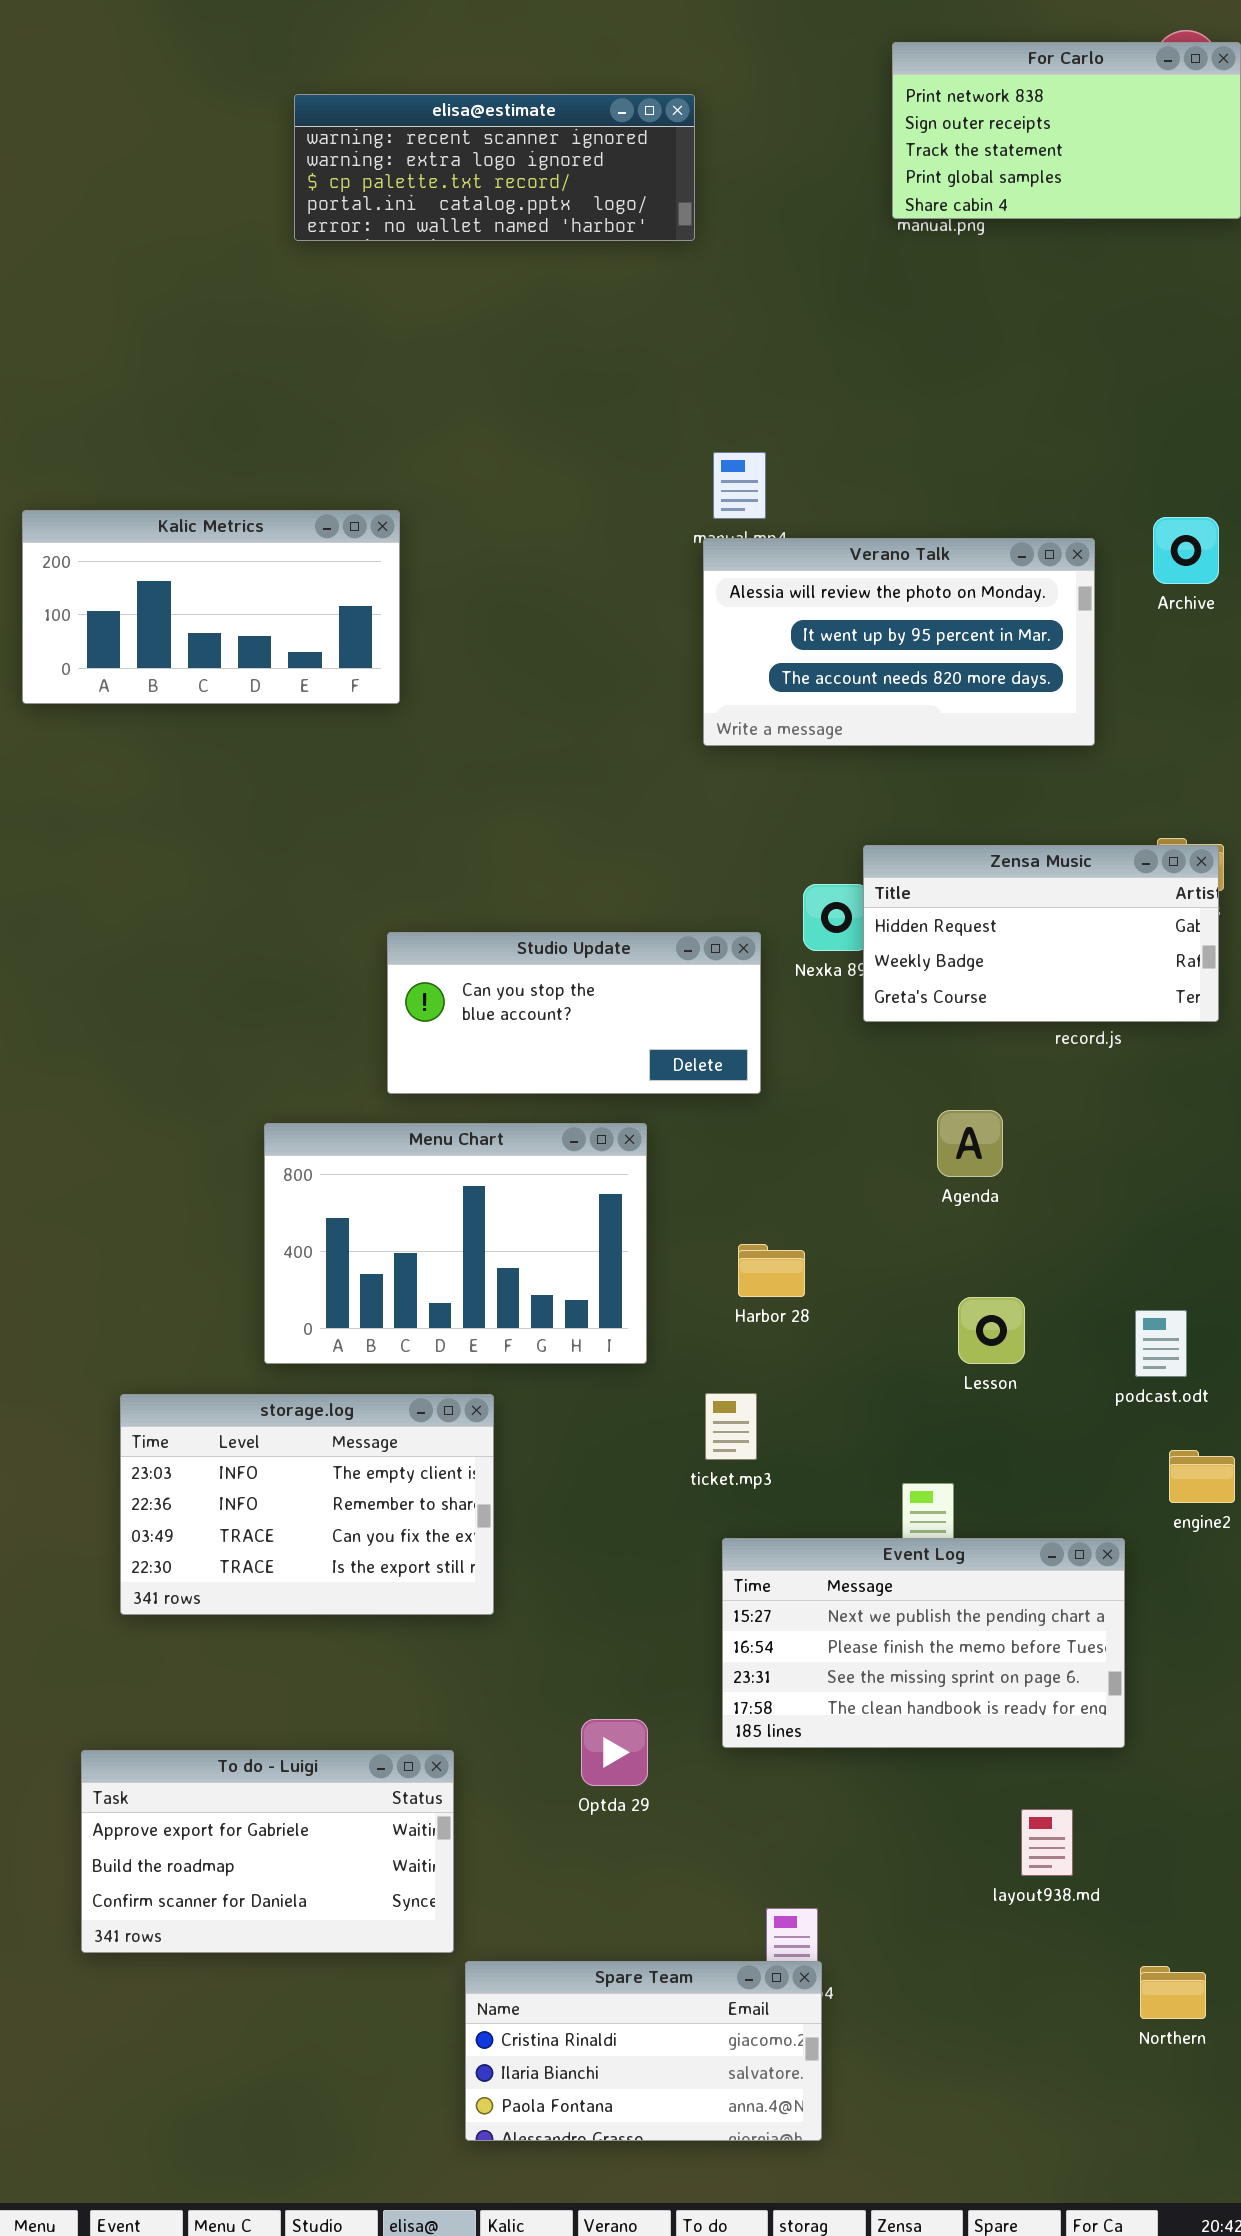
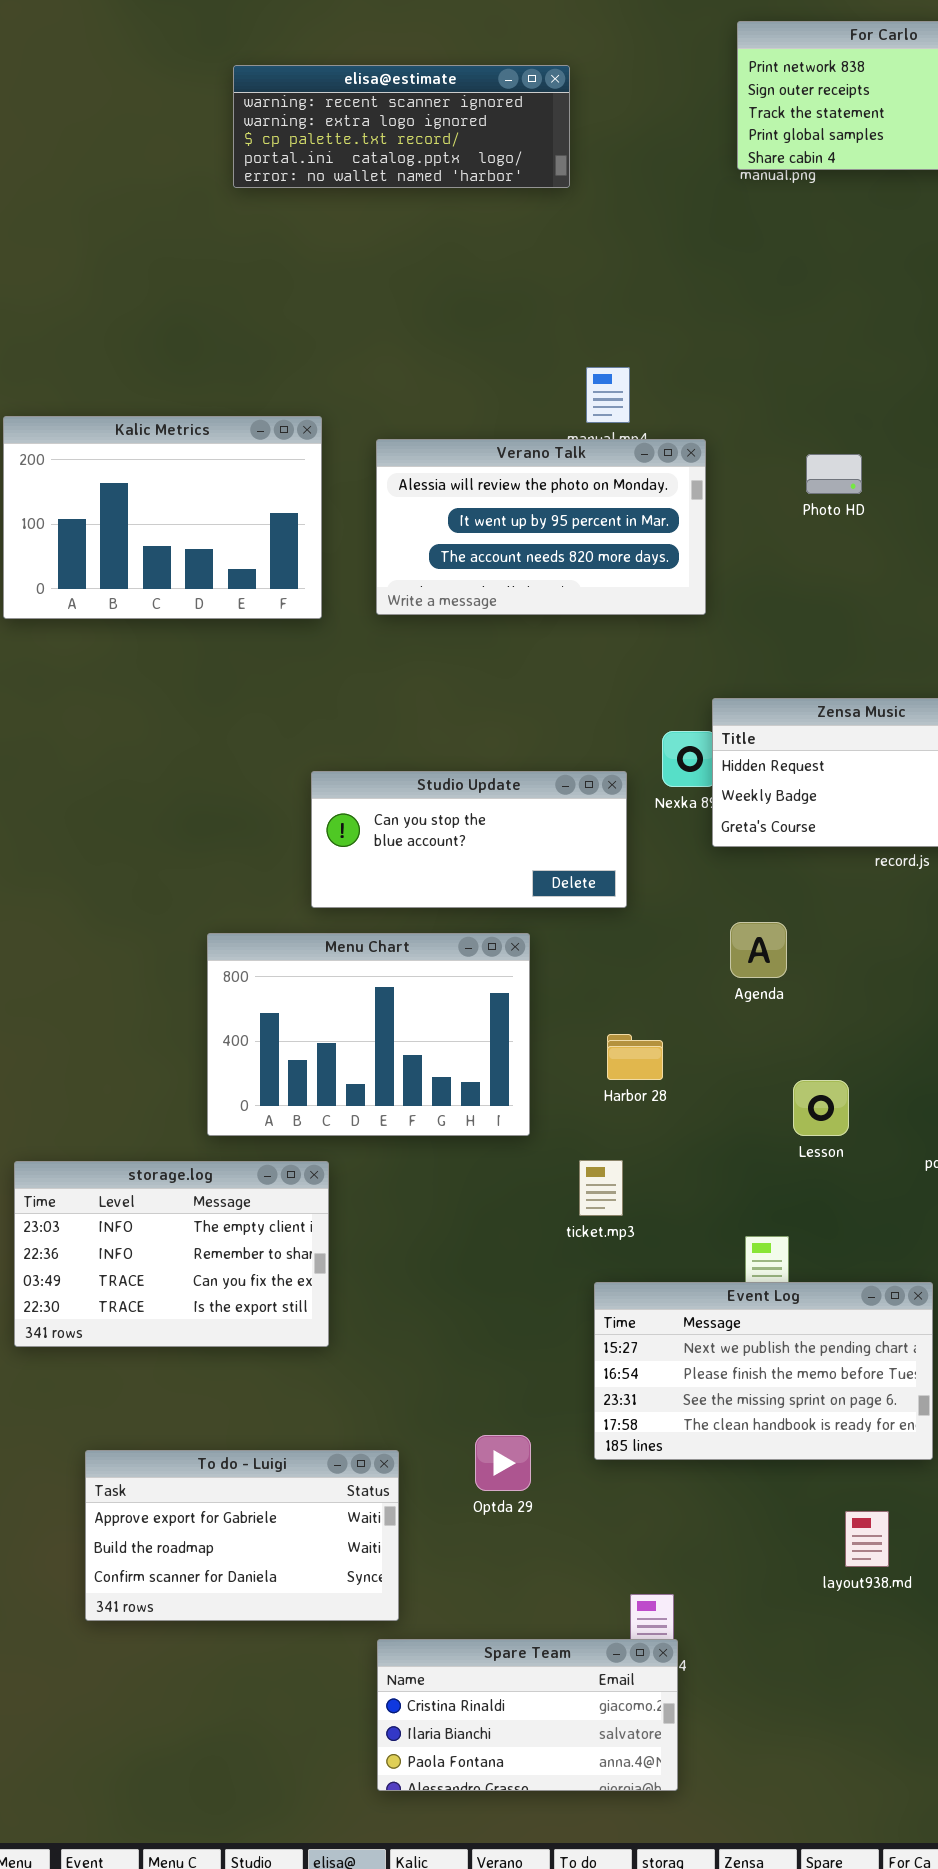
Kalic Metrics: [22,510,400,704] -> [3,416,322,619], resized
Verano Talk: [703,538,1095,746] -> [376,439,706,615], moved
Agenda: [937,1110,1003,1177] -> [730,922,787,978], moved
storage.log: [120,1394,494,1615] -> [14,1161,329,1347], moved
To do - Luigi: [81,1750,454,1953] -> [85,1450,399,1621], moved

